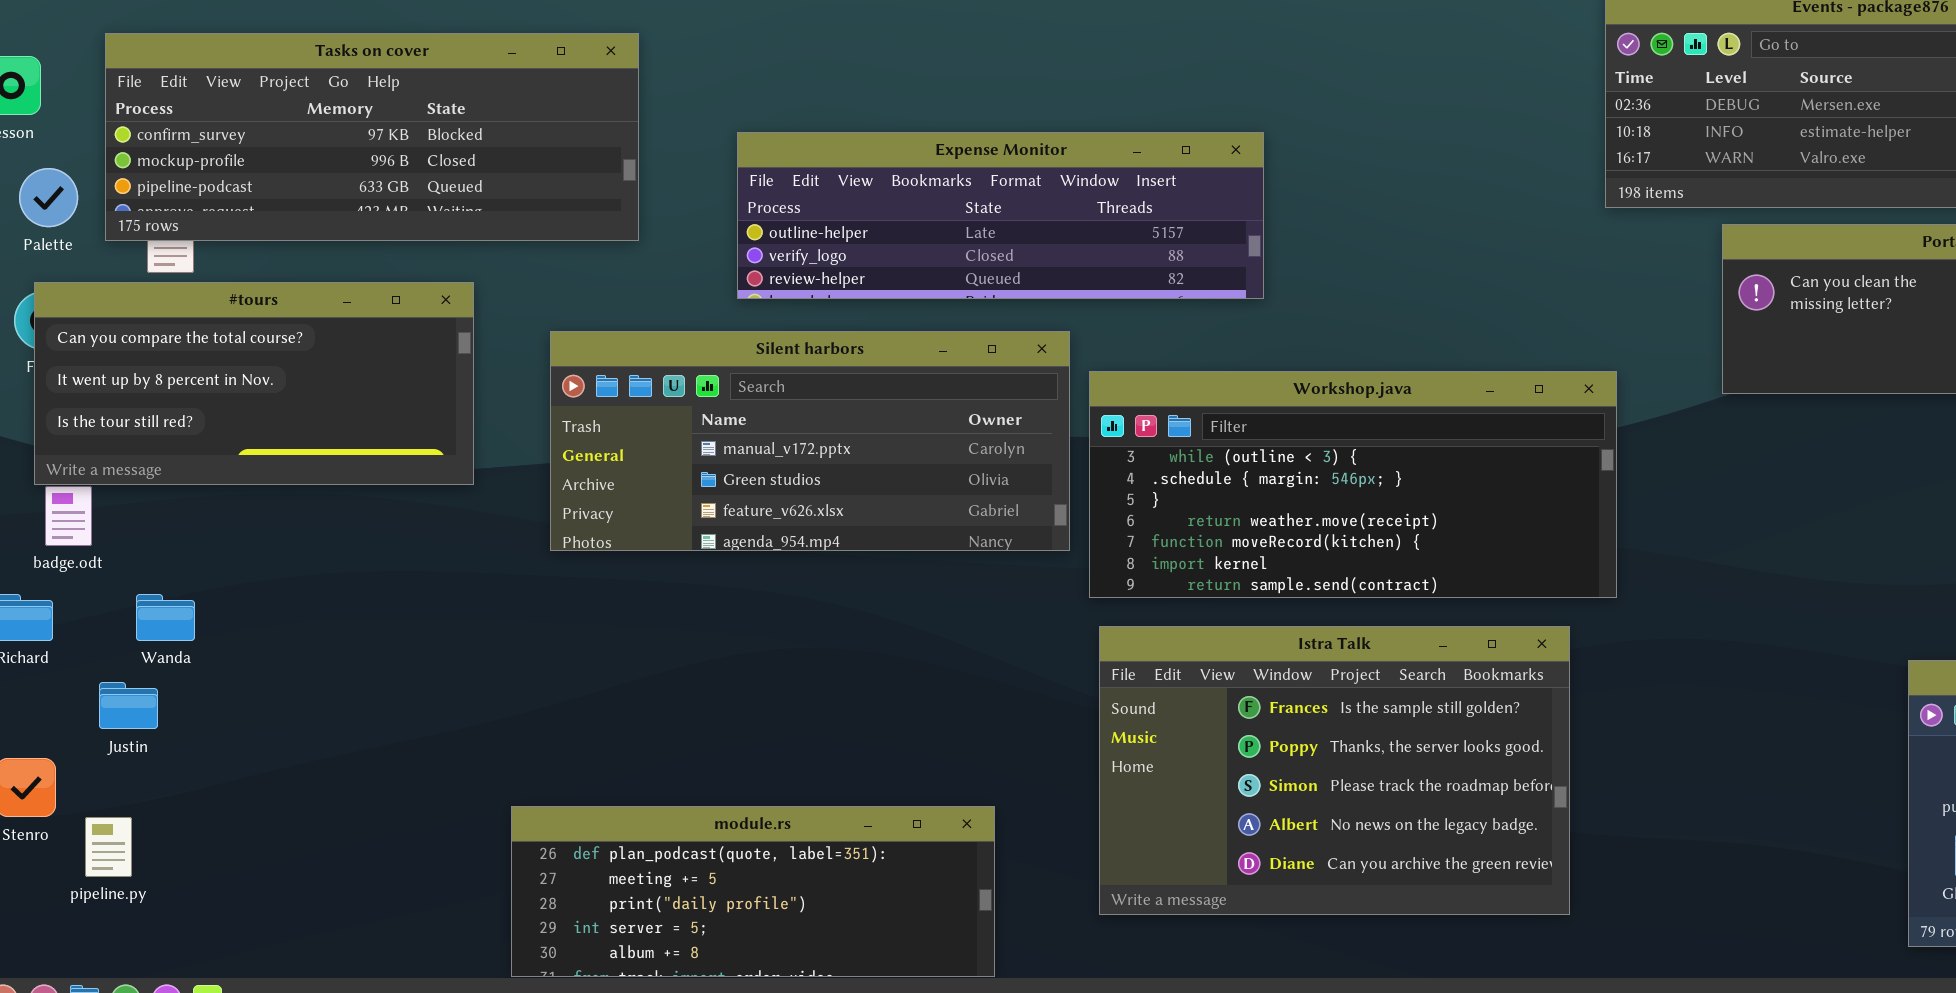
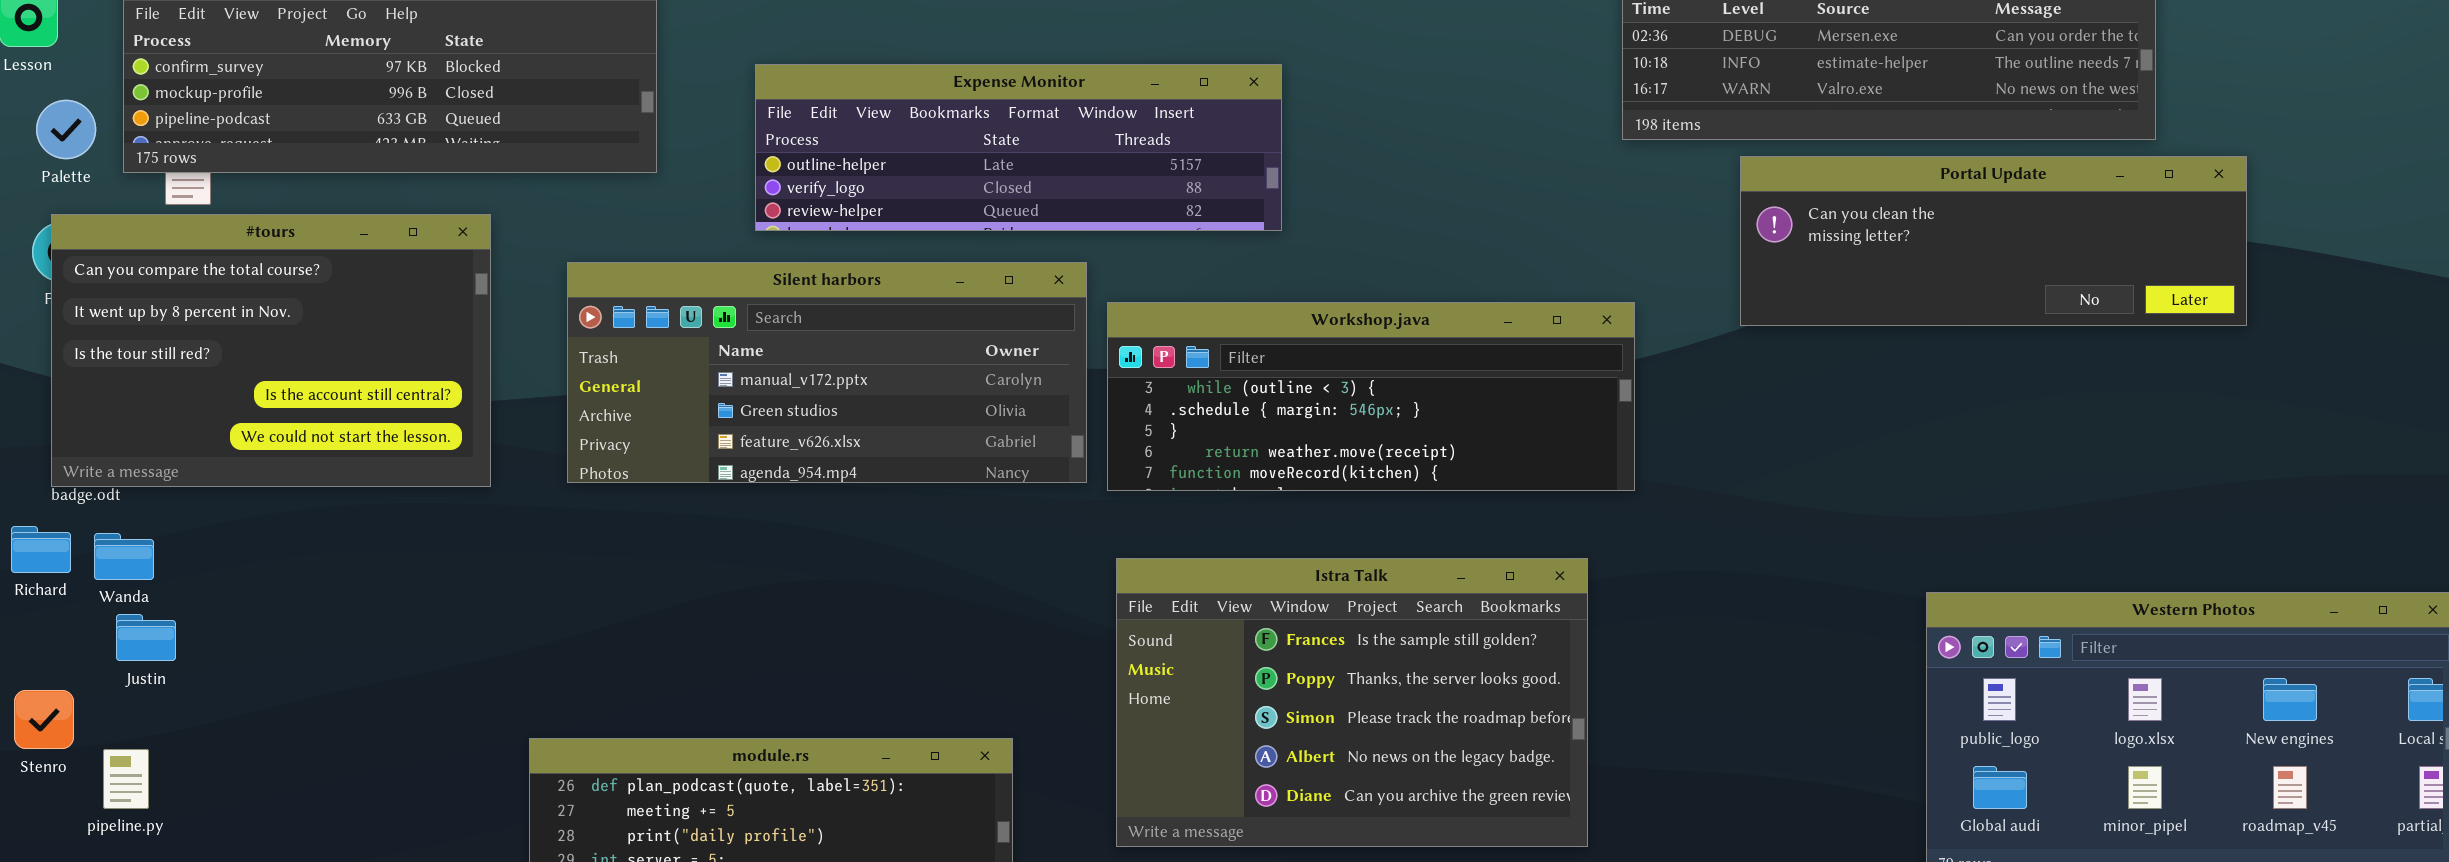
#tours: [34,282,474,485] -> [51,214,491,487], resized
Workshop.java: [1089,371,1617,598] -> [1107,302,1635,491], resized
Wanda: [136,594,195,641] -> [94,533,154,580], moved

